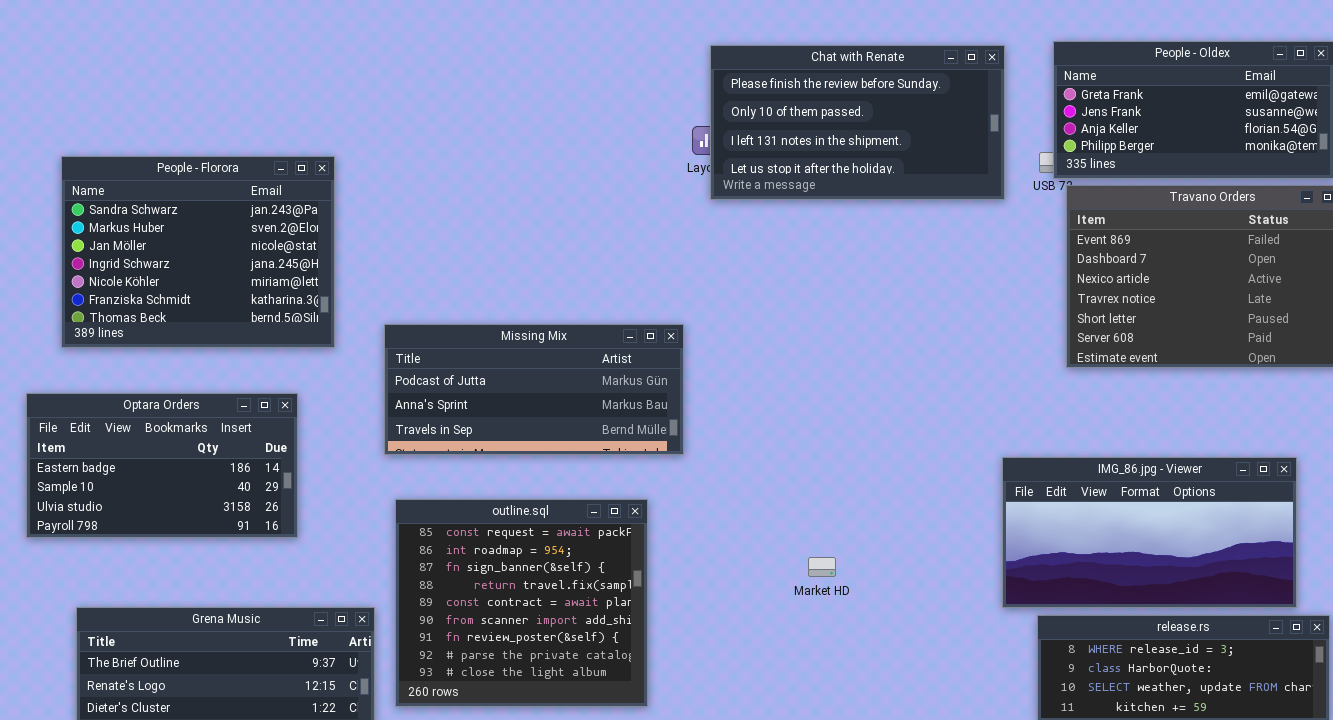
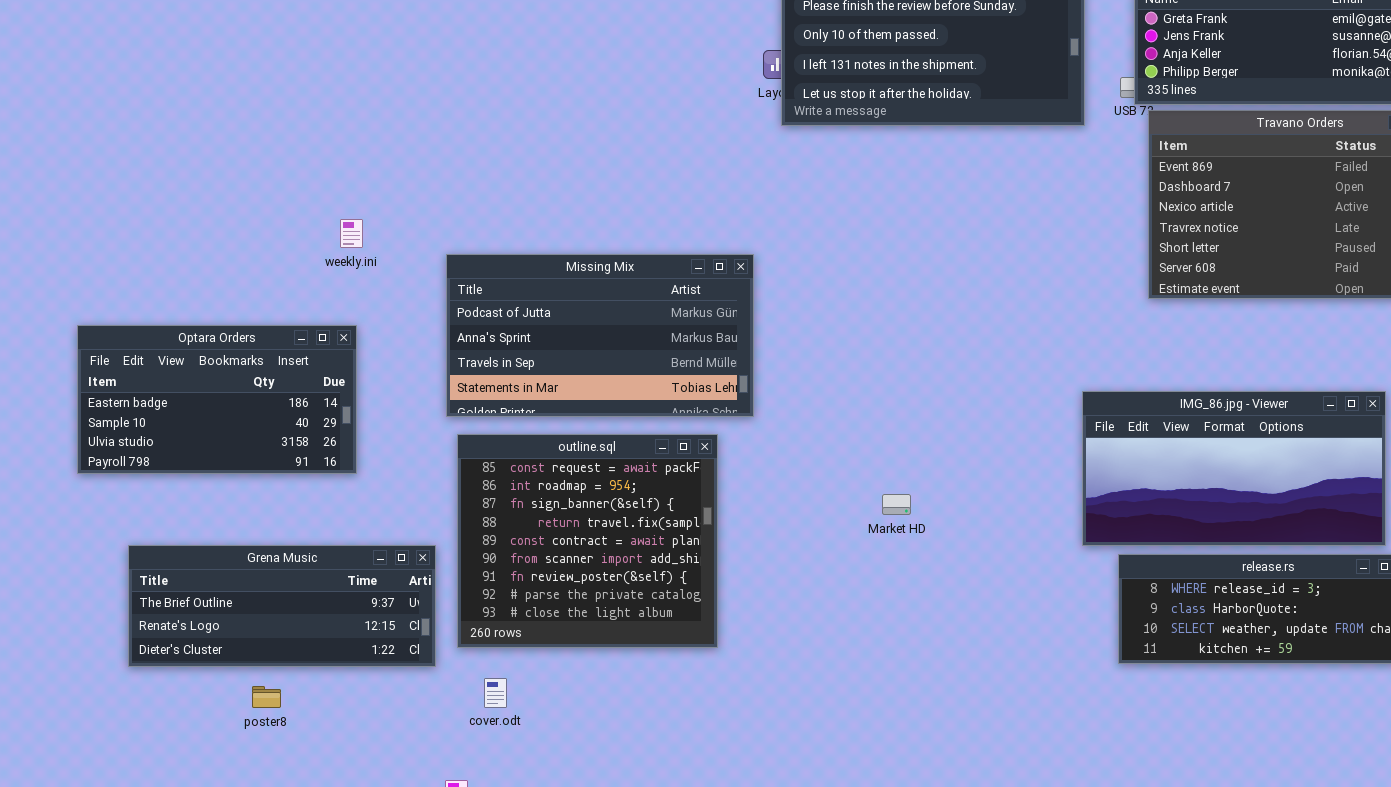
People - Florora: [61,156,335,348] -> none, closed
Missing Mix: [384,324,684,455] -> [446,254,754,417], resized

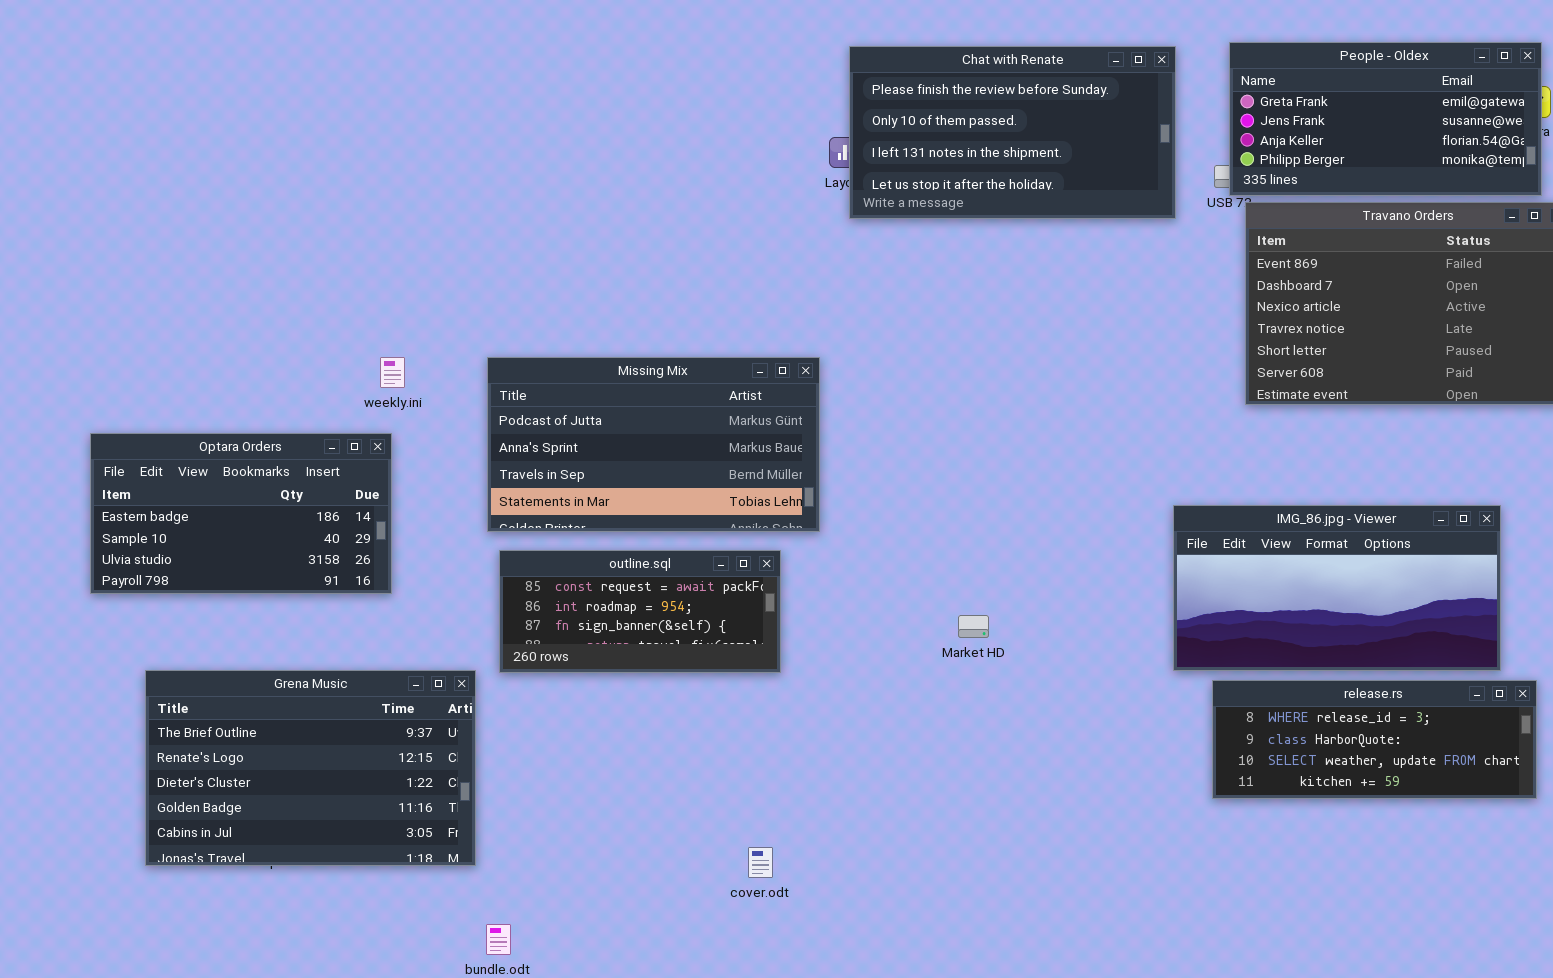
weekly.ini: [340,219,363,248] -> [380,357,405,388], moved
outline.sql: [457,434,718,648] -> [499,550,781,673], resized
Grena Music: [128,545,436,667] -> [145,670,476,866], resized
cover.odt: [484,678,507,708] -> [748,847,773,878], moved

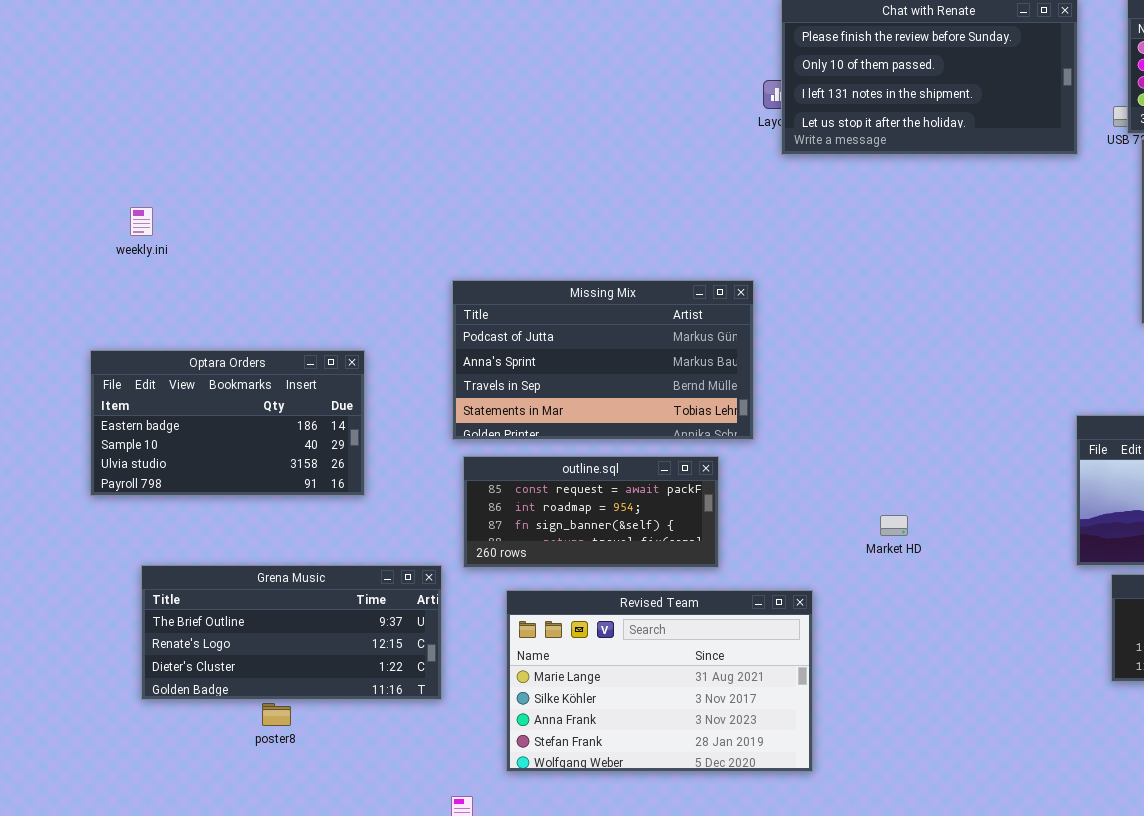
weekly.ini: [380,357,405,388] -> [130,207,153,236], moved
Grena Music: [145,670,476,866] -> [141,565,442,700], resized
Revised Team: none -> [506,590,813,772], opened

